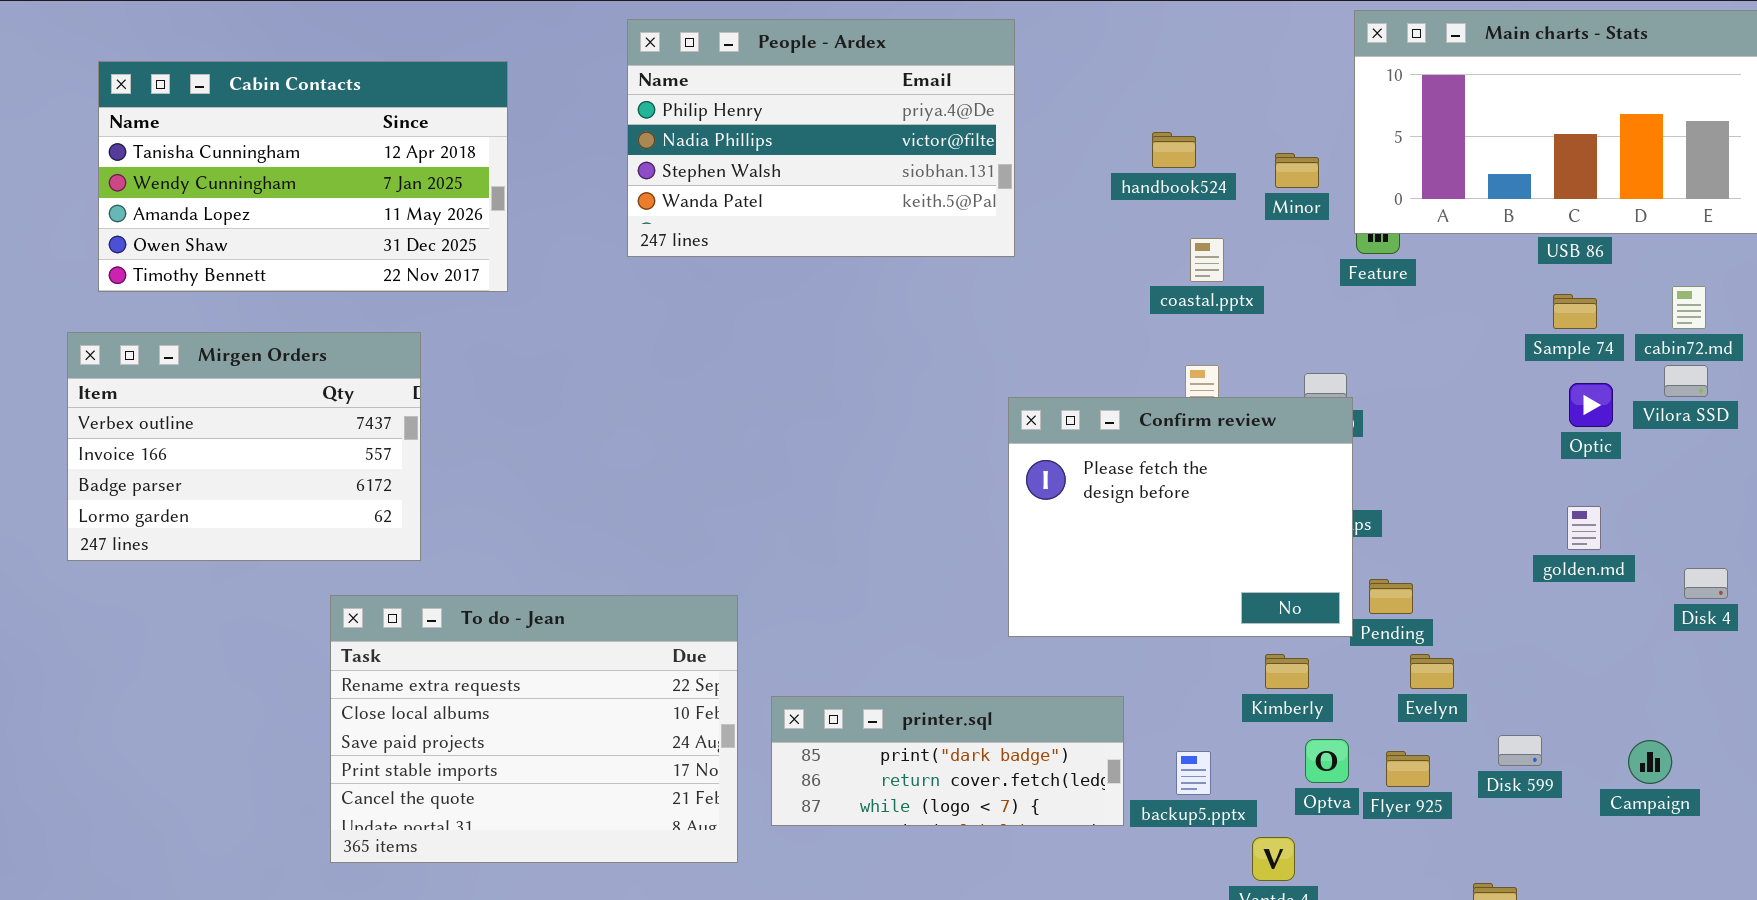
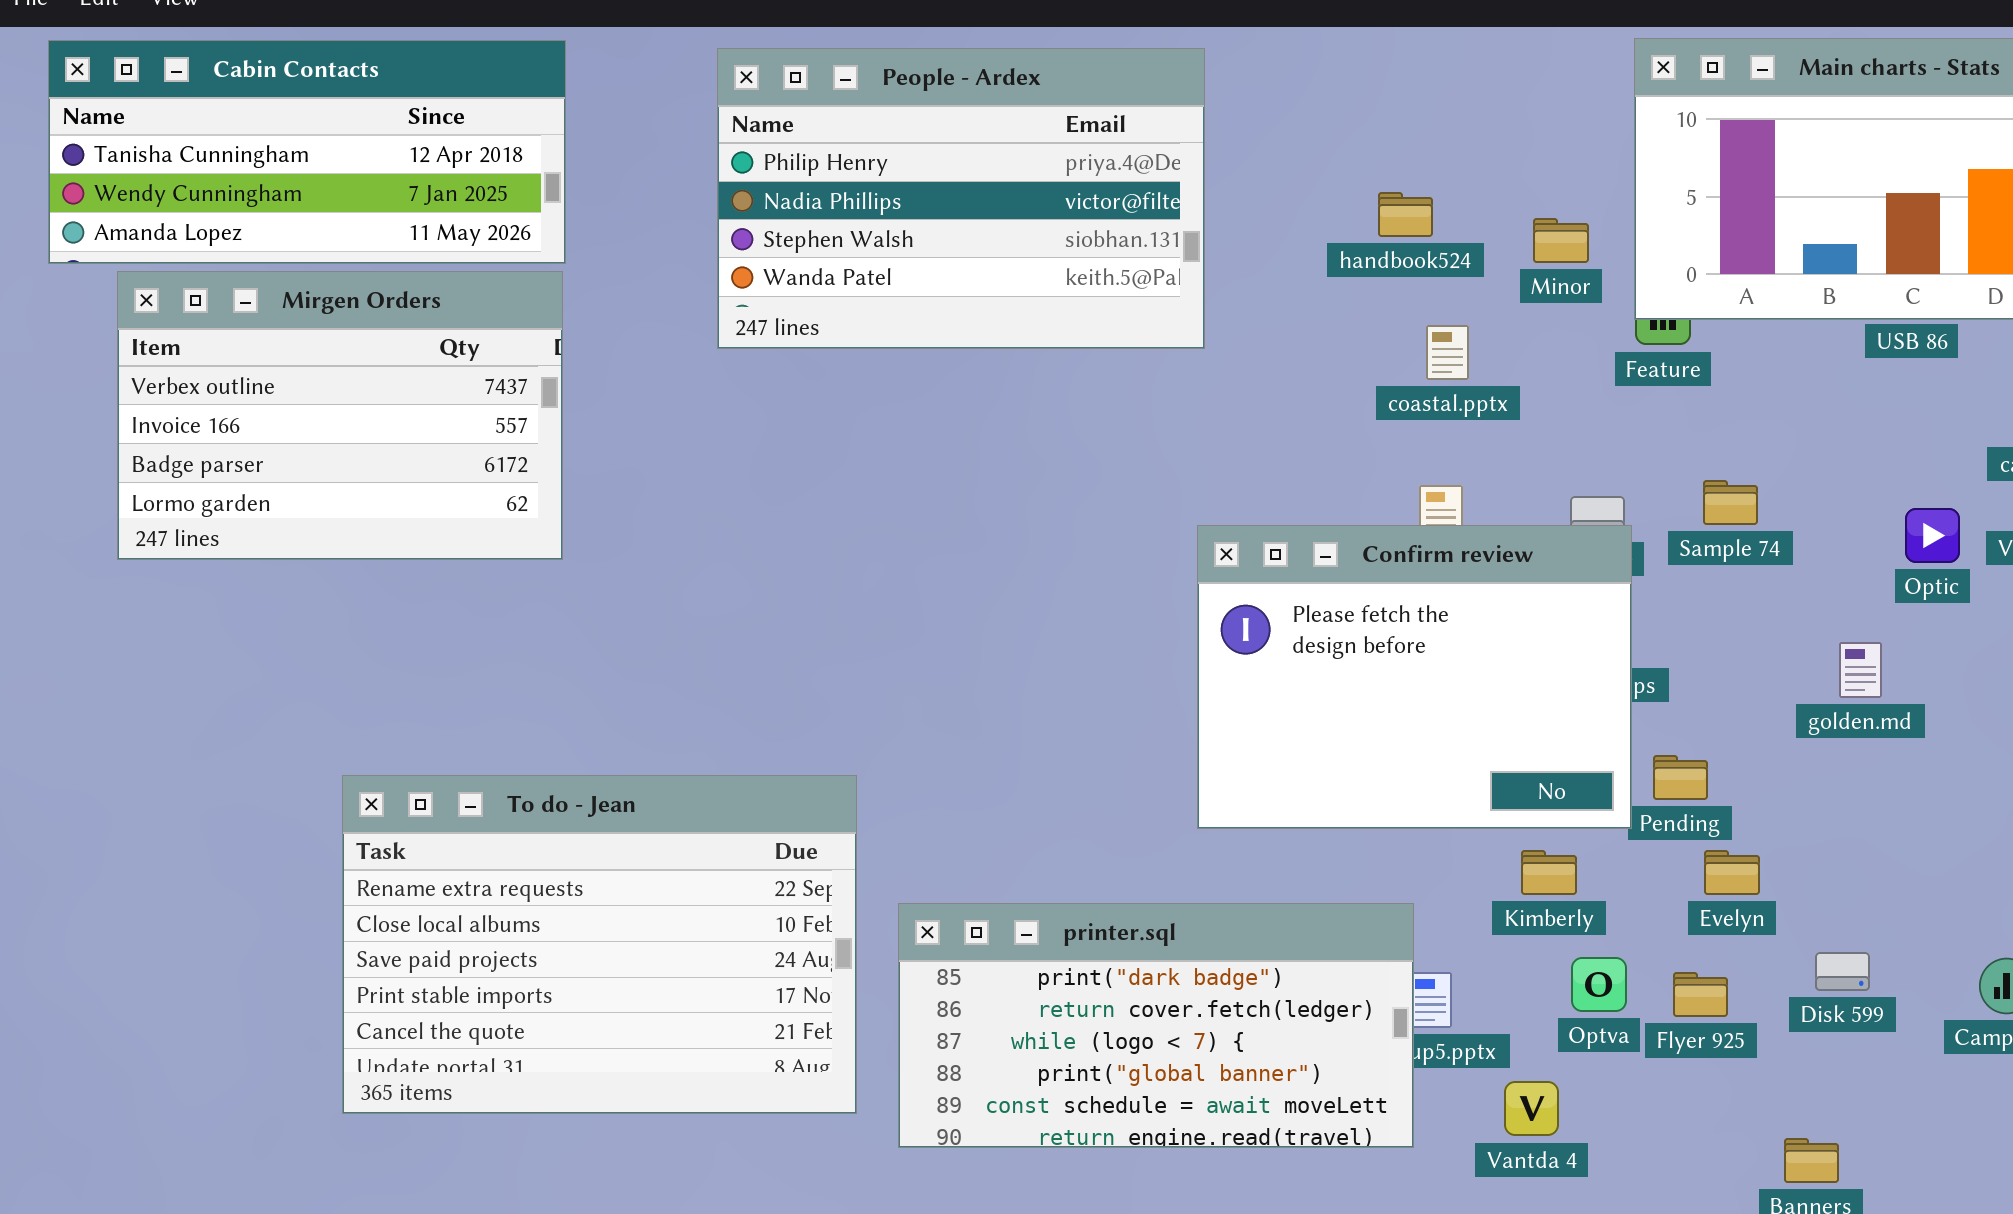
Cabin Contacts: [98,61,508,292] -> [48,40,566,264], moved, resized
Sample 74: [1553,294,1597,329] -> [1703,480,1758,525], moved
Mirgen Orders: [67,332,421,561] -> [117,271,563,560], moved
golden.md: [1567,506,1601,550] -> [1839,642,1882,698], moved
printer.sql: [771,696,1124,826] -> [898,903,1414,1148], resized

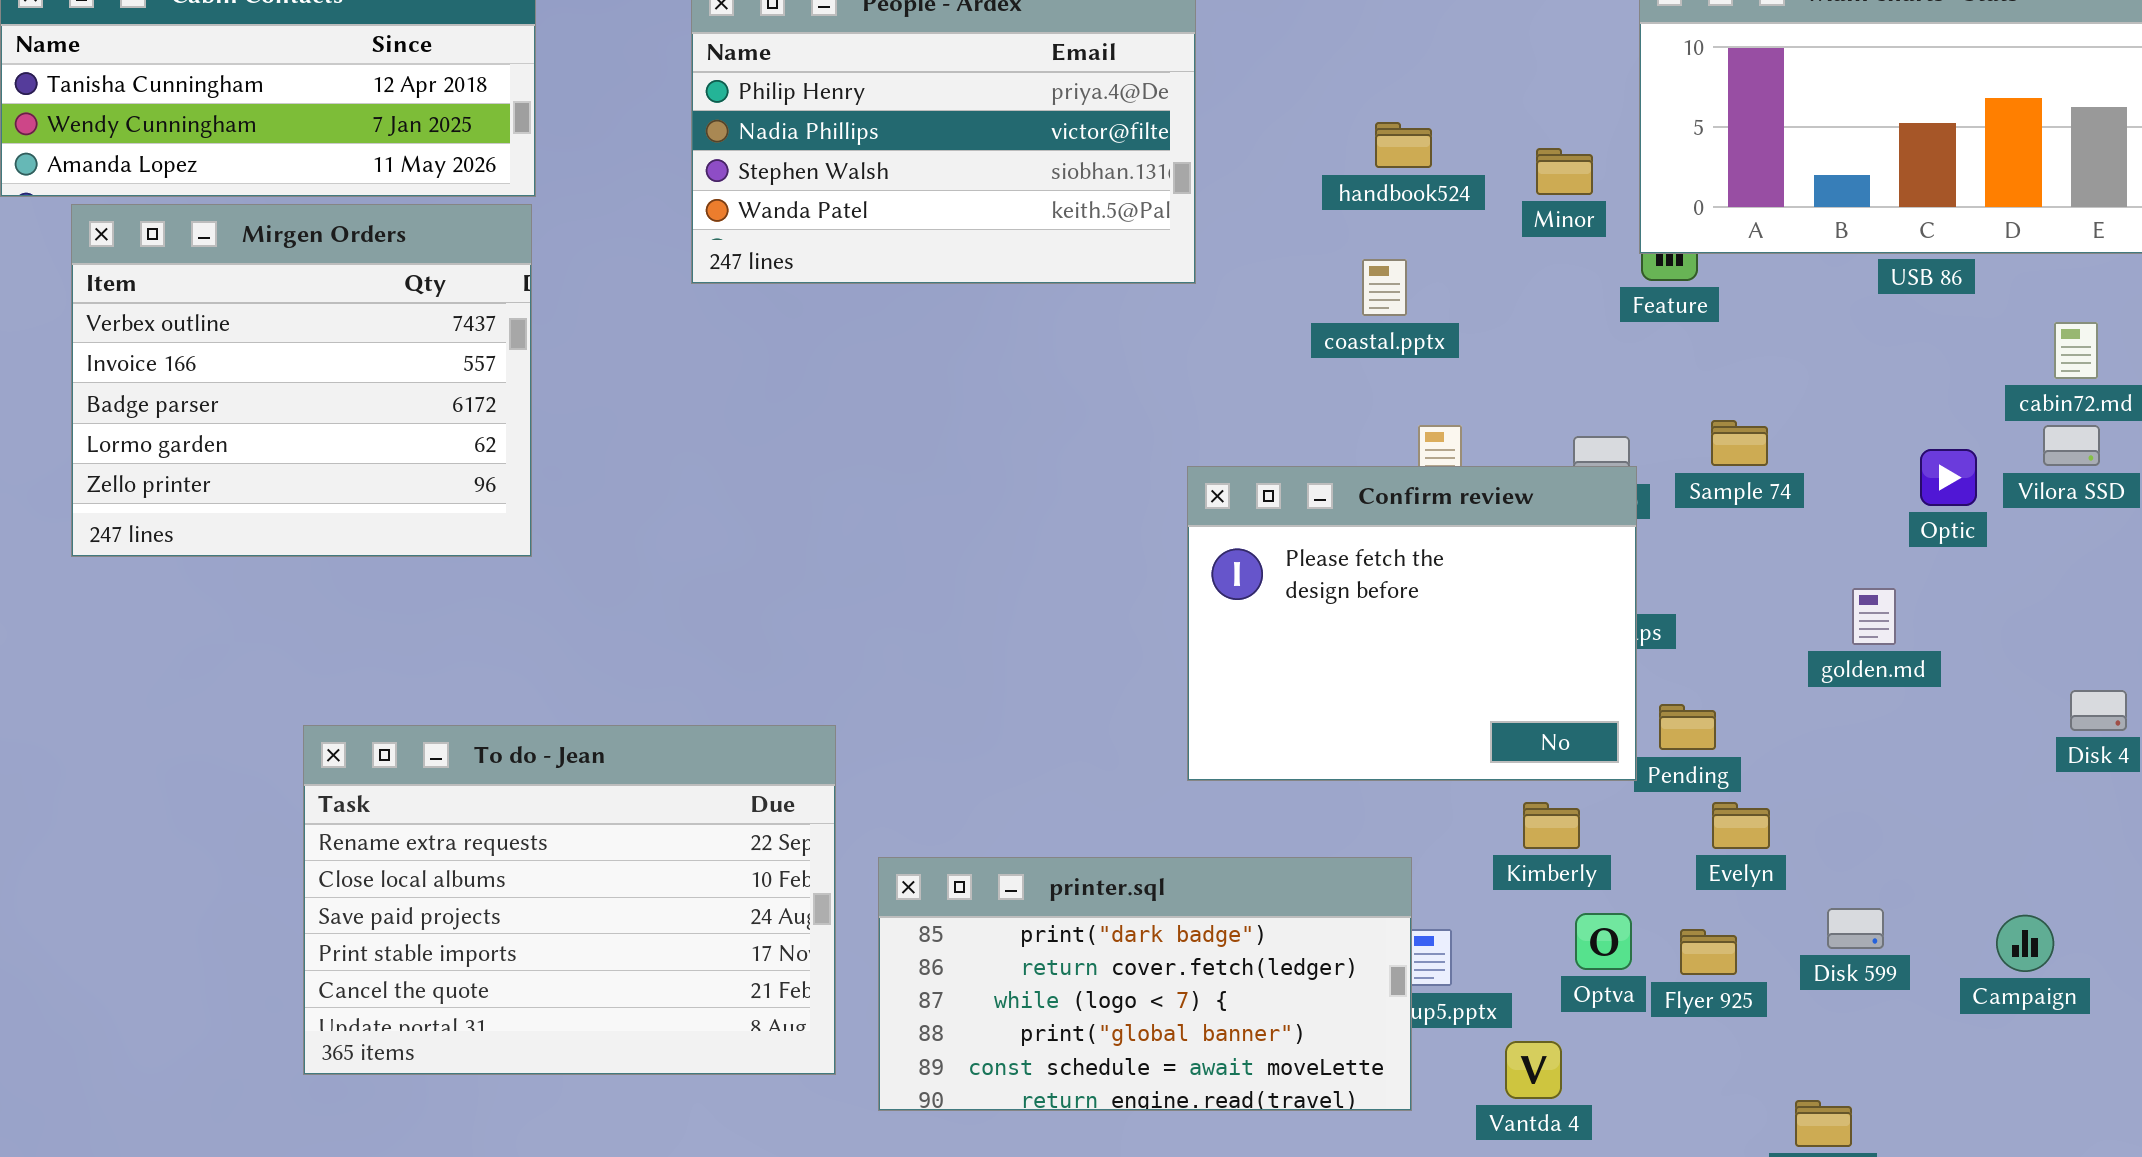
Mirgen Orders: [117,271,563,560] -> [71,204,532,557], resized
coastal.pptx: [1426,325,1469,380] -> [1362,259,1407,316], moved

